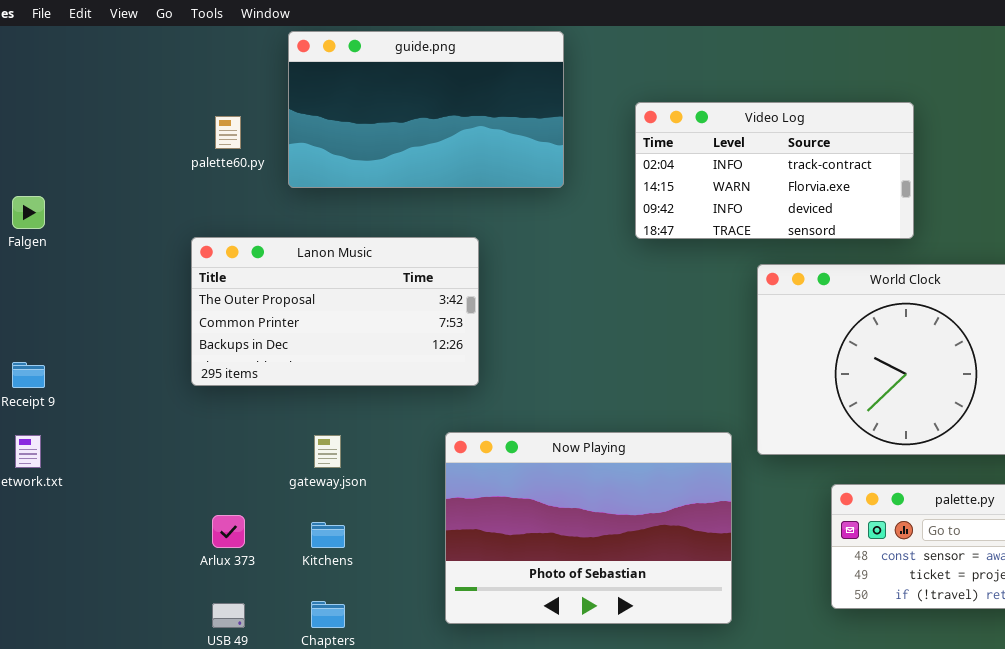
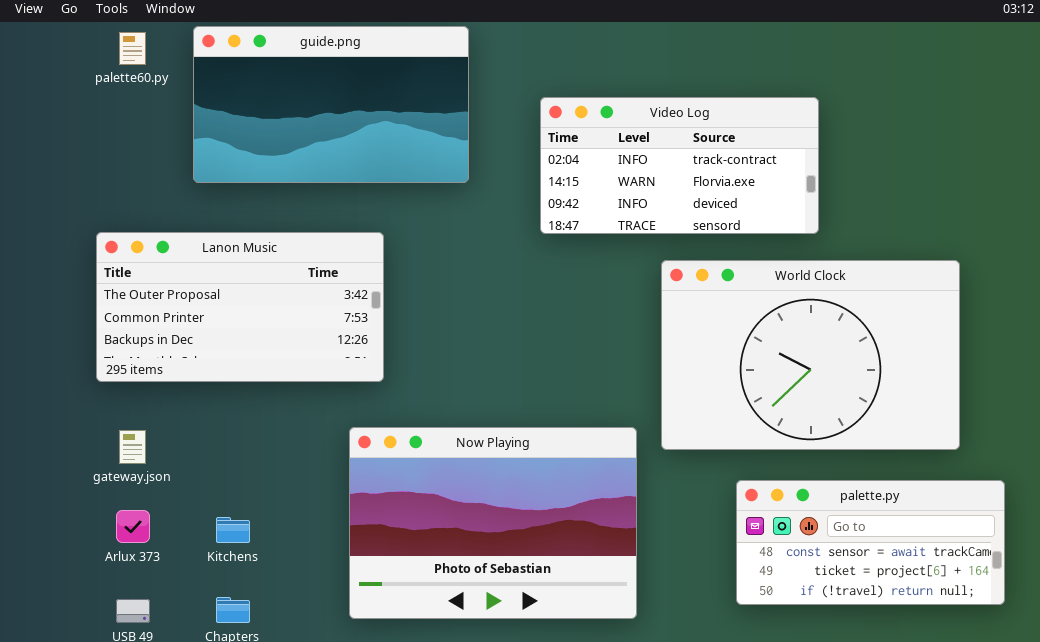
palette60.py: [215,116,241,149] -> [119,32,146,65], moved
gateway.json: [314,435,341,468] -> [119,430,146,464], moved

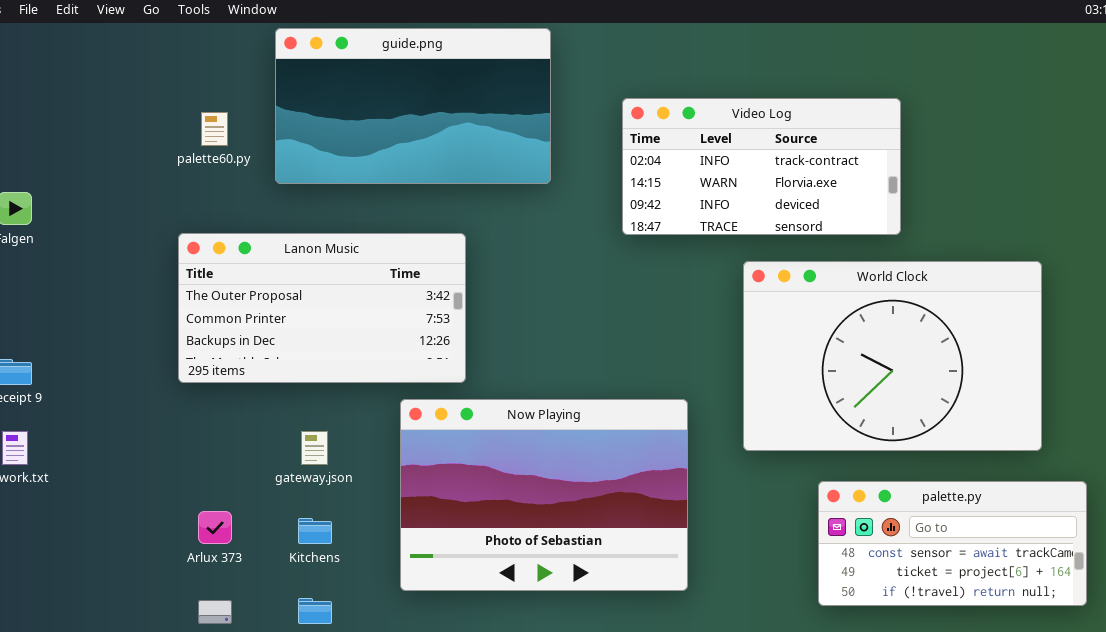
palette60.py: [119,32,146,65] -> [201,112,228,146], moved
Now Playing: [349,427,637,619] -> [400,399,688,591], moved
gateway.json: [119,430,146,464] -> [301,431,328,465], moved

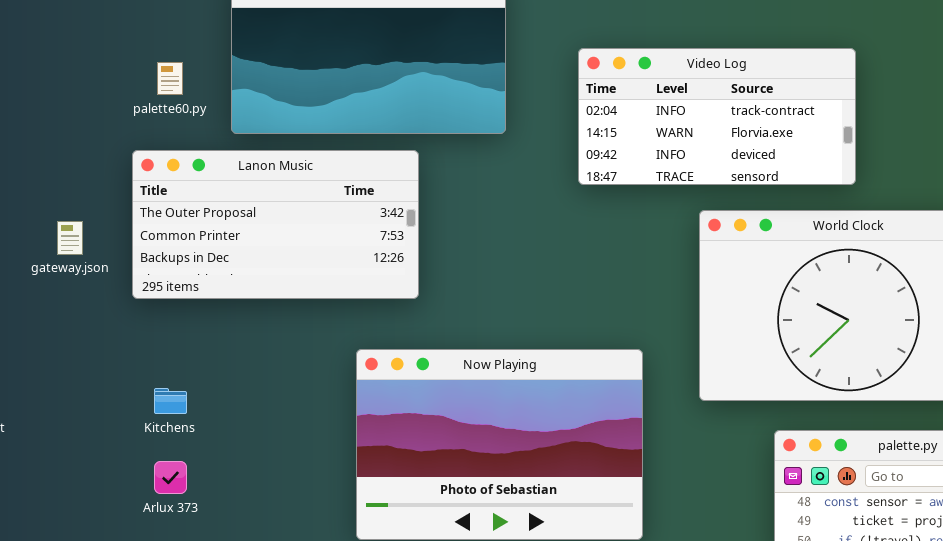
Lanon Music: [178,233,466,383] -> [132,150,419,299], moved
gateway.json: [301,431,328,465] -> [57,221,83,255], moved
Kitchens: [298,518,332,544] -> [154,388,187,414], moved

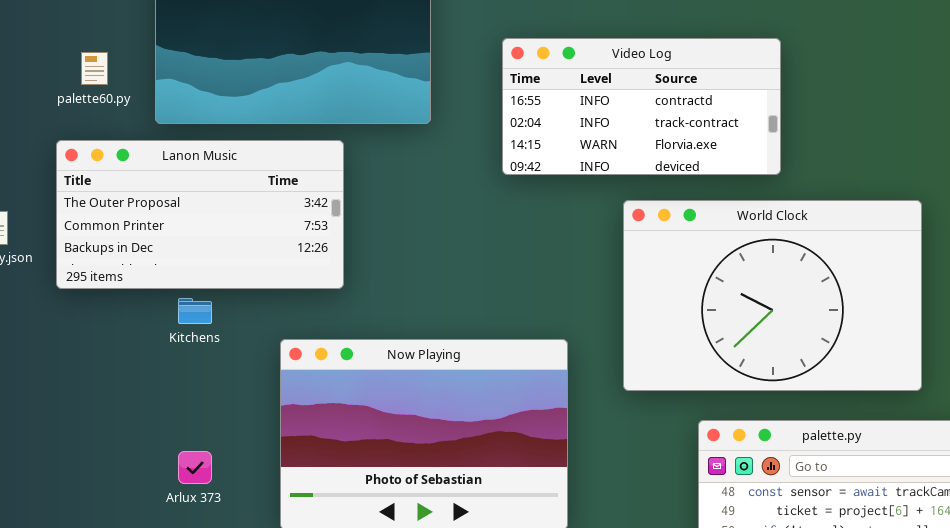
Video Log: [578,48,856,185] -> [502,38,781,175], scrolled up 1 row
Kitchens: [154,388,187,414] -> [178,298,212,324], moved
Arlux 373: [154,461,187,494] -> [178,451,212,484], moved

